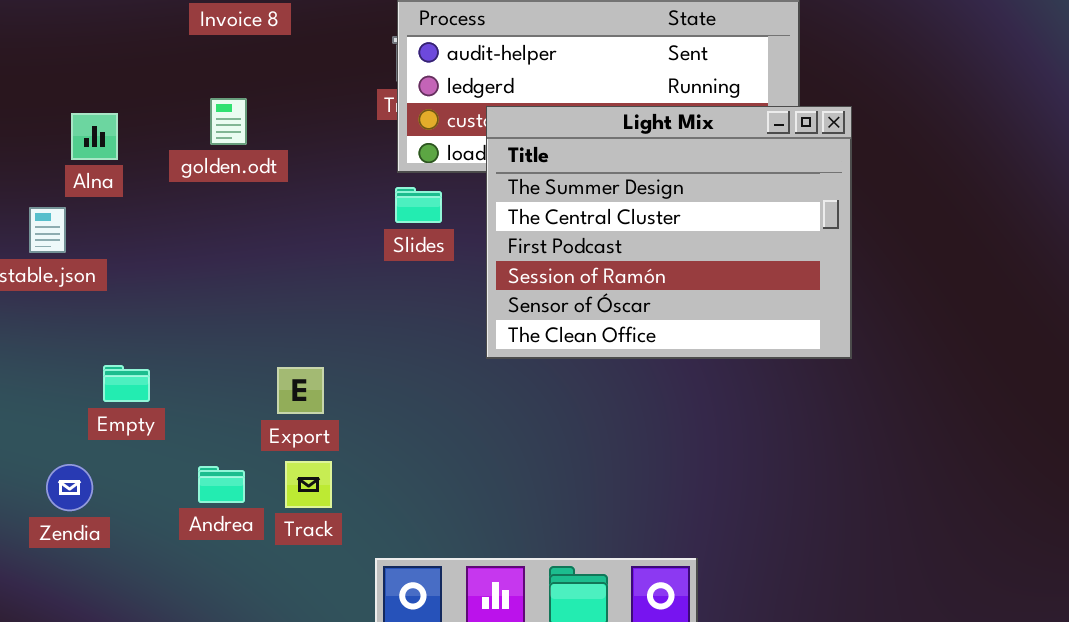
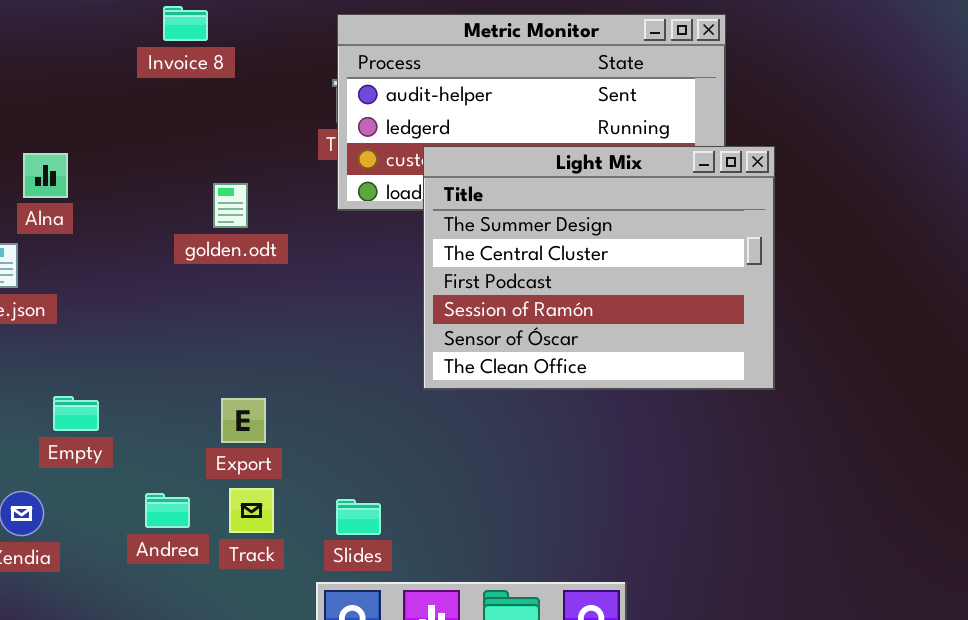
golden.odt: [210,98,247,145] -> [213,183,248,228], moved
Slides: [395,187,442,223] -> [336,499,381,535], moved

